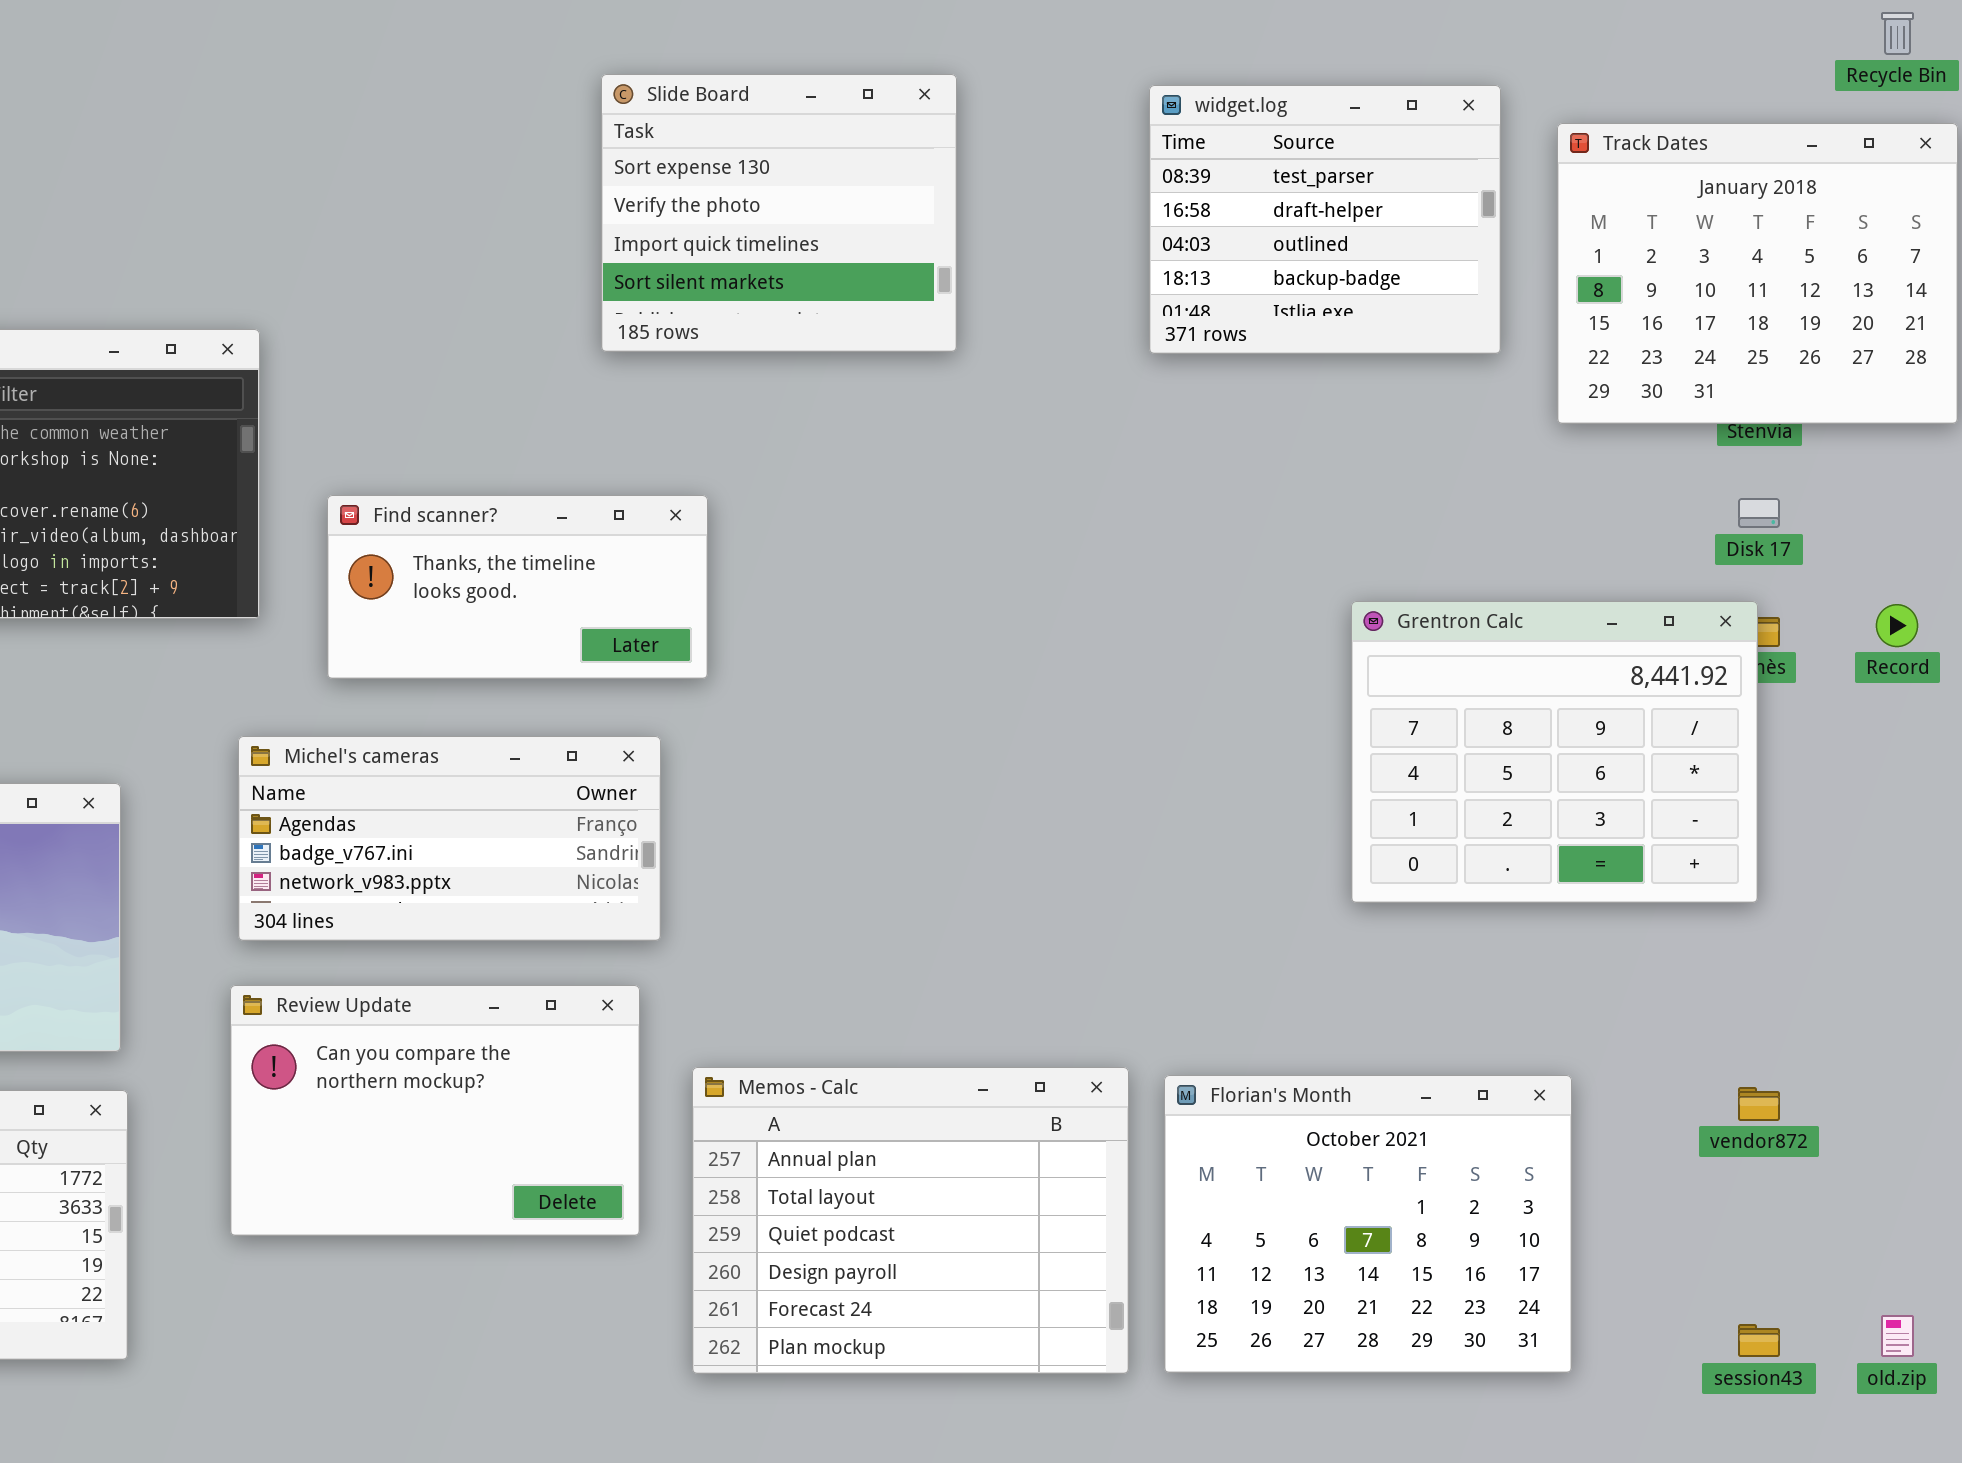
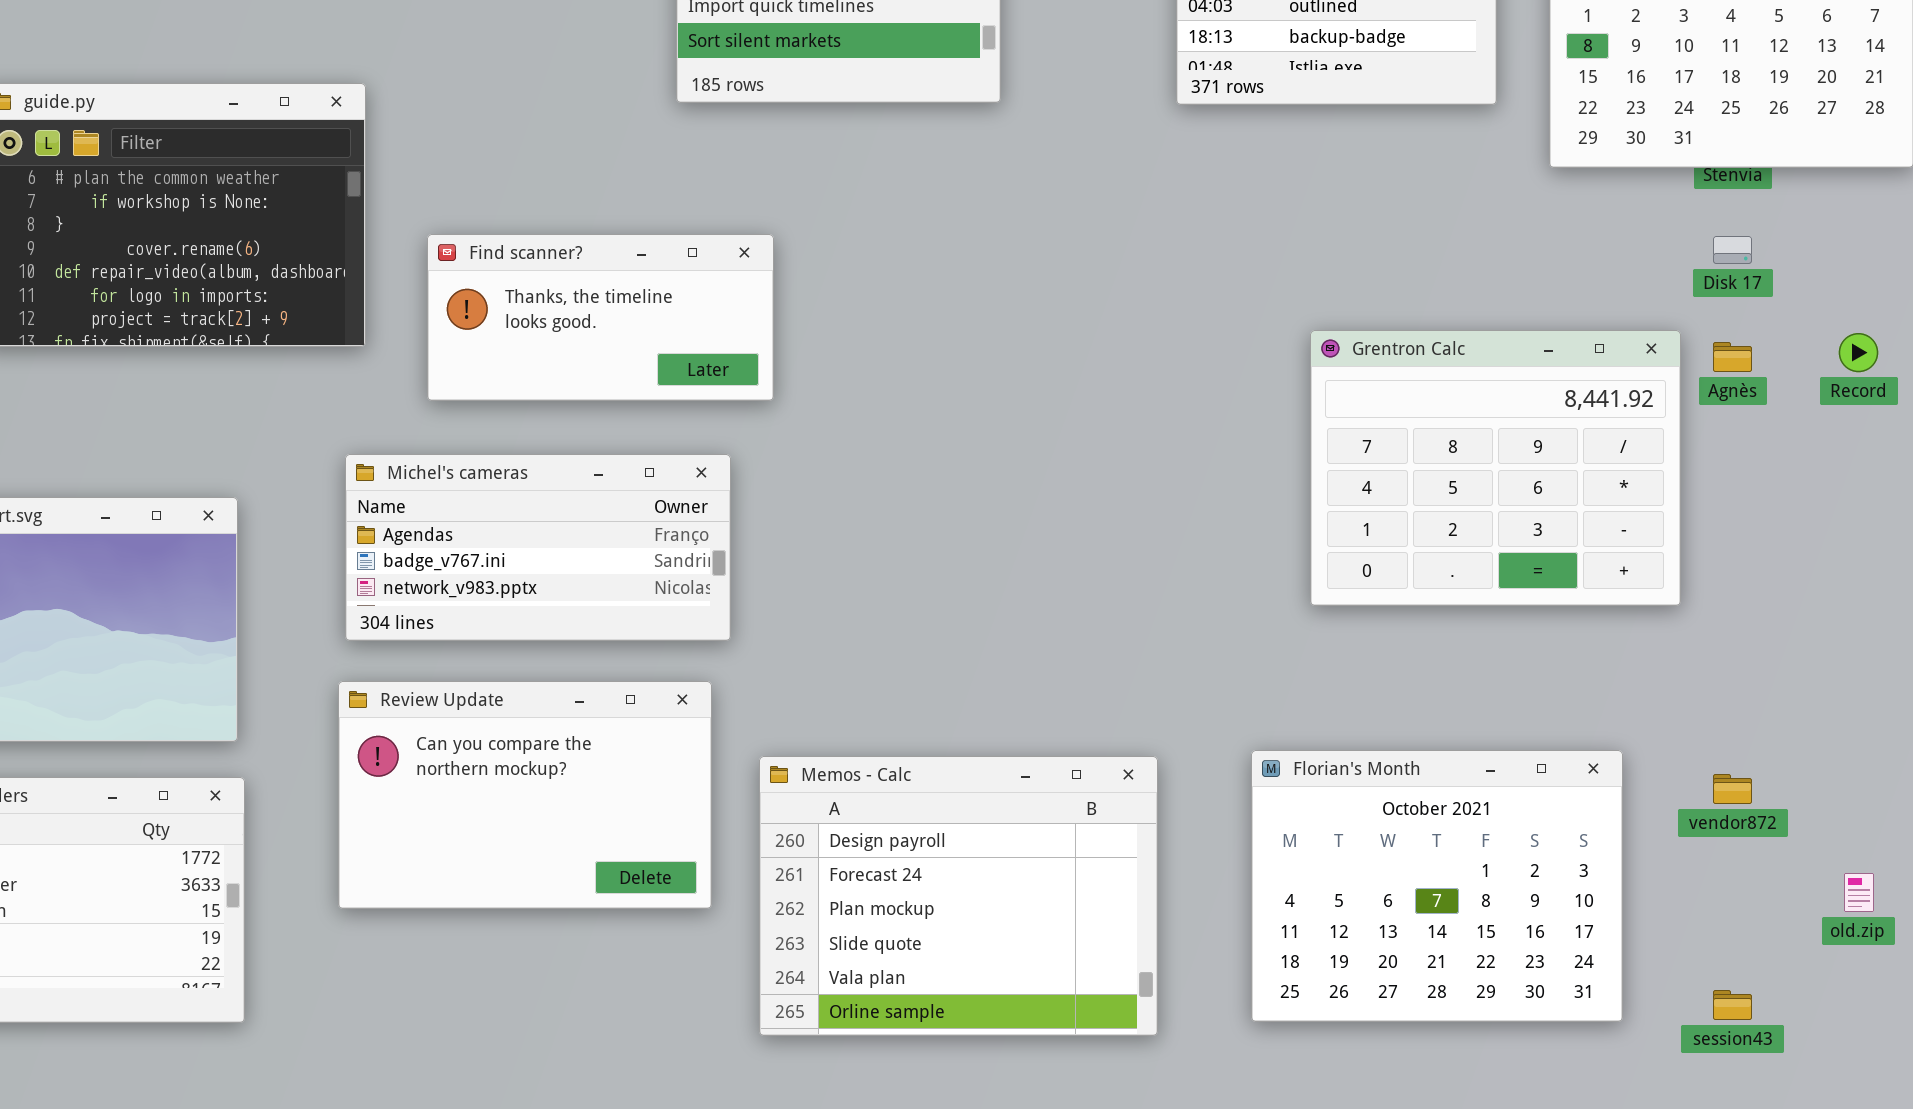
Grentron Calc: [1351,601,1758,903] -> [1310,330,1681,606], moved
Memos - Calc: [692,1067,1129,1374] -> [759,756,1158,1036], scrolled down 3 rows
Florian's Month: [1164,1075,1572,1373] -> [1251,750,1623,1022], moved
old.zip: [1881,1315,1914,1357] -> [1844,873,1874,912], moved

